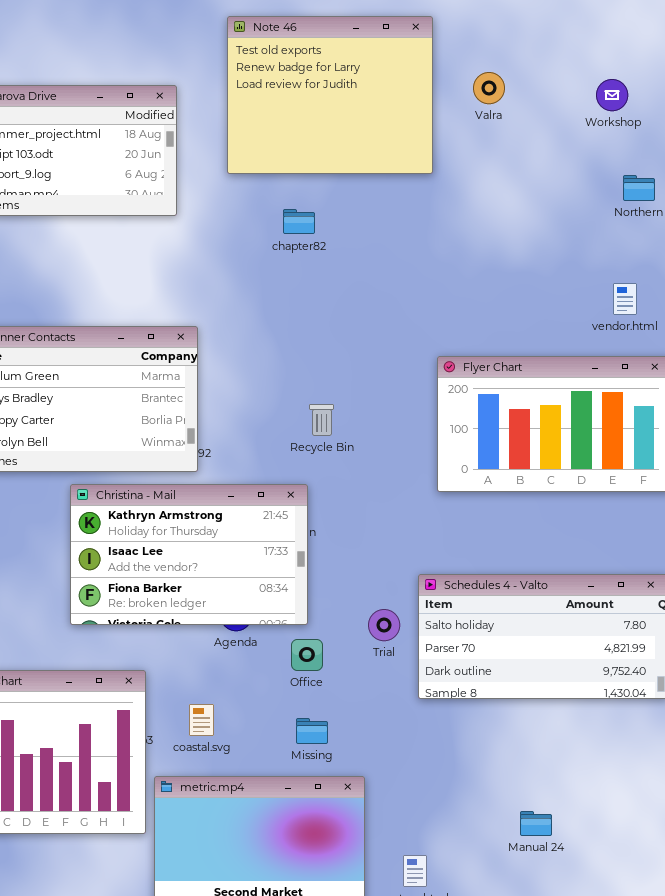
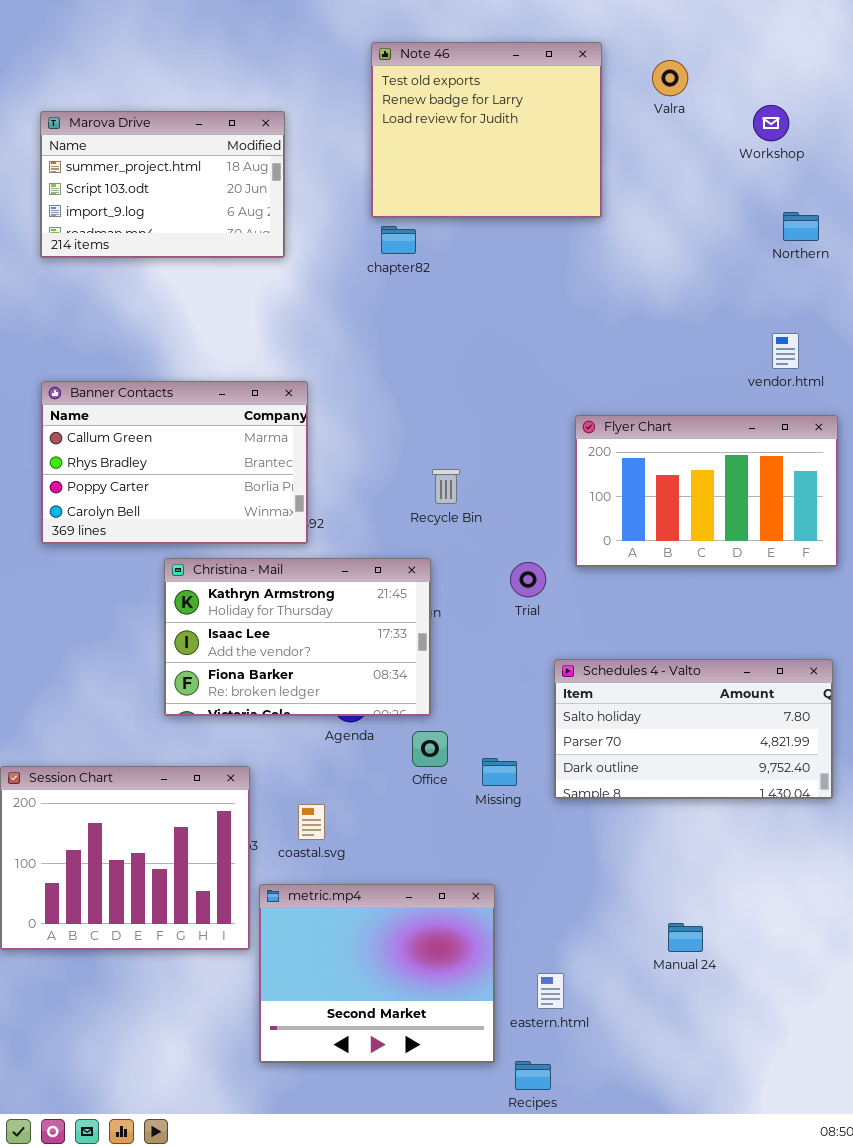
Note 46: [227,16,433,174] -> [371,42,602,218], moved
Valra: [473,72,505,104] -> [652,60,688,96], moved
chapter82: [283,209,315,234] -> [381,226,416,254], moved
Trial: [368,609,400,641] -> [510,562,546,597], moved
Missing: [296,718,328,744] -> [482,758,517,786], moved

